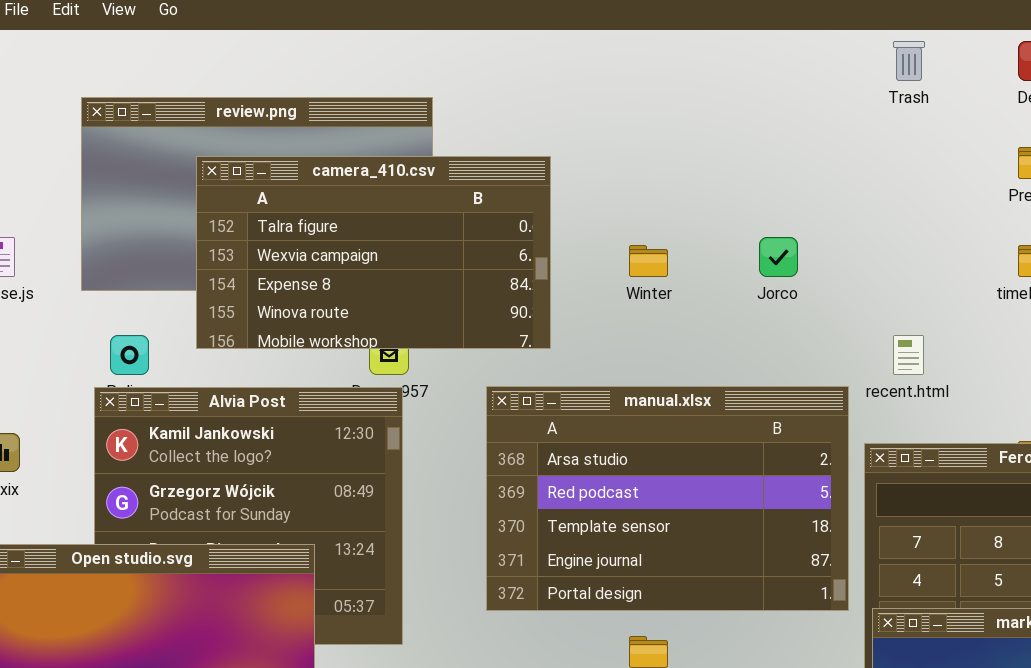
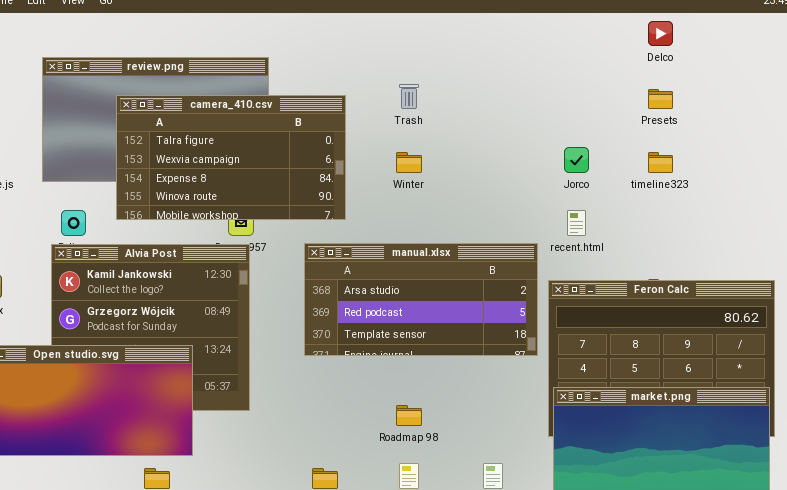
Trash: [893,41,925,81] -> [399,84,419,109], moved
Jorco: [759,237,798,277] -> [564,147,589,173], moved
manual.xlsx: [486,386,849,611] -> [304,243,538,356], resized

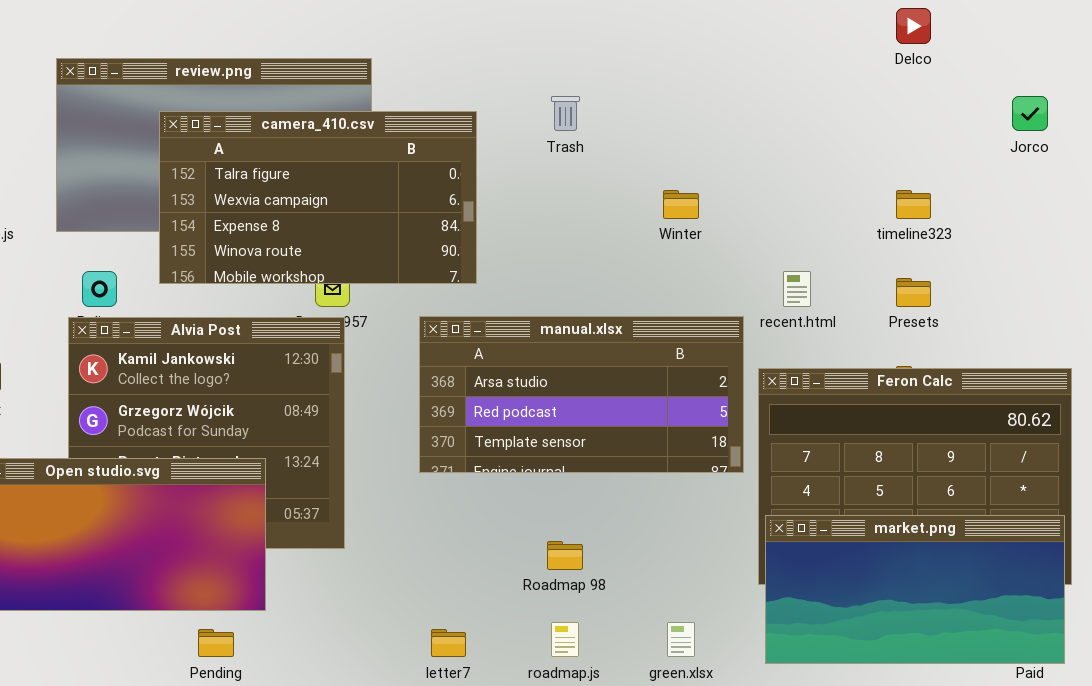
Presets: [648,89,673,109] -> [896,278,931,307], moved
Jorco: [564,147,589,173] -> [1012,96,1048,131], moved
Winter: [396,152,422,173] -> [663,190,699,219], moved

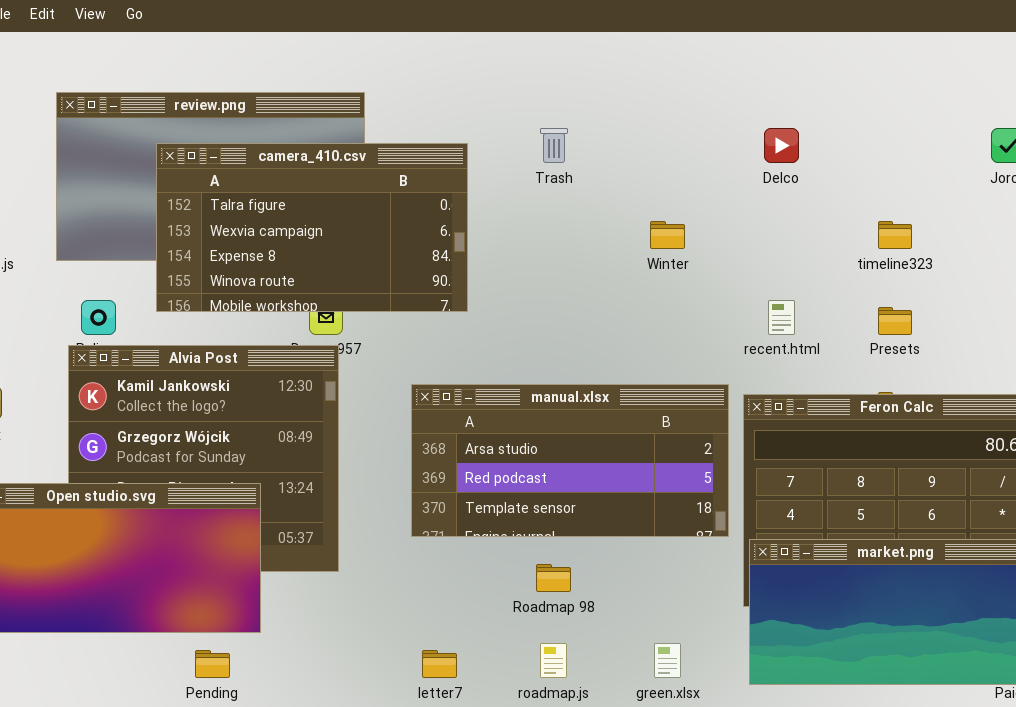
Delco: [896,8,931,44] -> [764,128,799,163], moved
manual.xlsx: [419,316,744,473] -> [411,384,729,537], moved

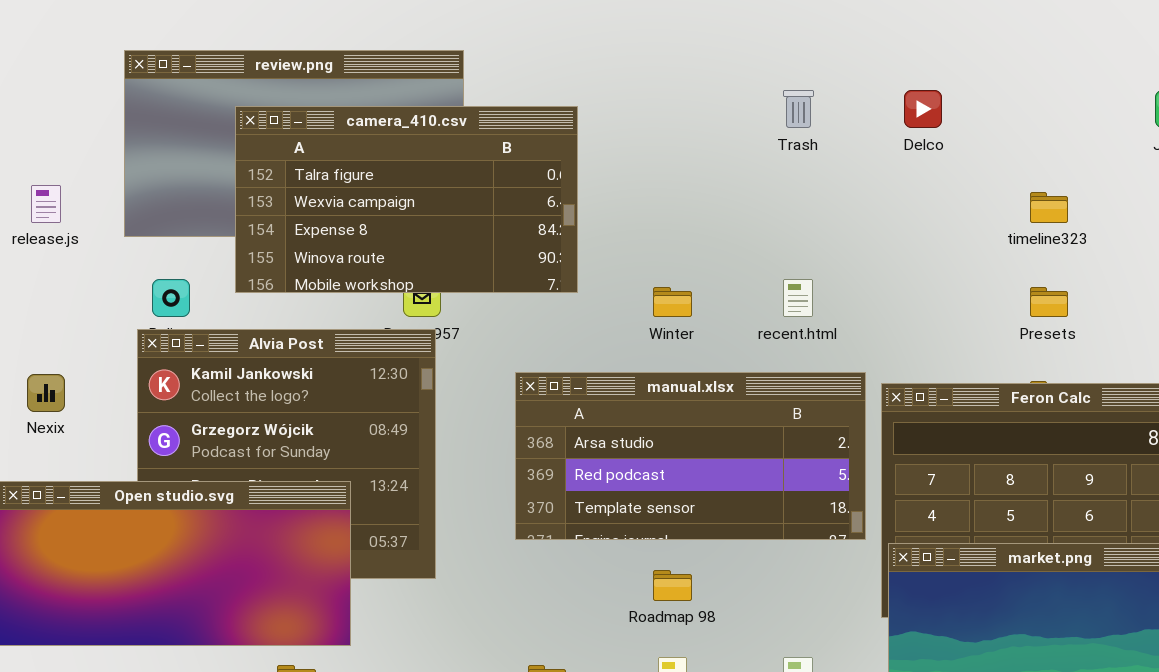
Trash: [540,128,568,163] -> [783,90,814,128], moved
Winter: [650,221,685,249] -> [653,287,692,317], moved
recent.html: [768,300,795,335] -> [783,279,813,317], moved

